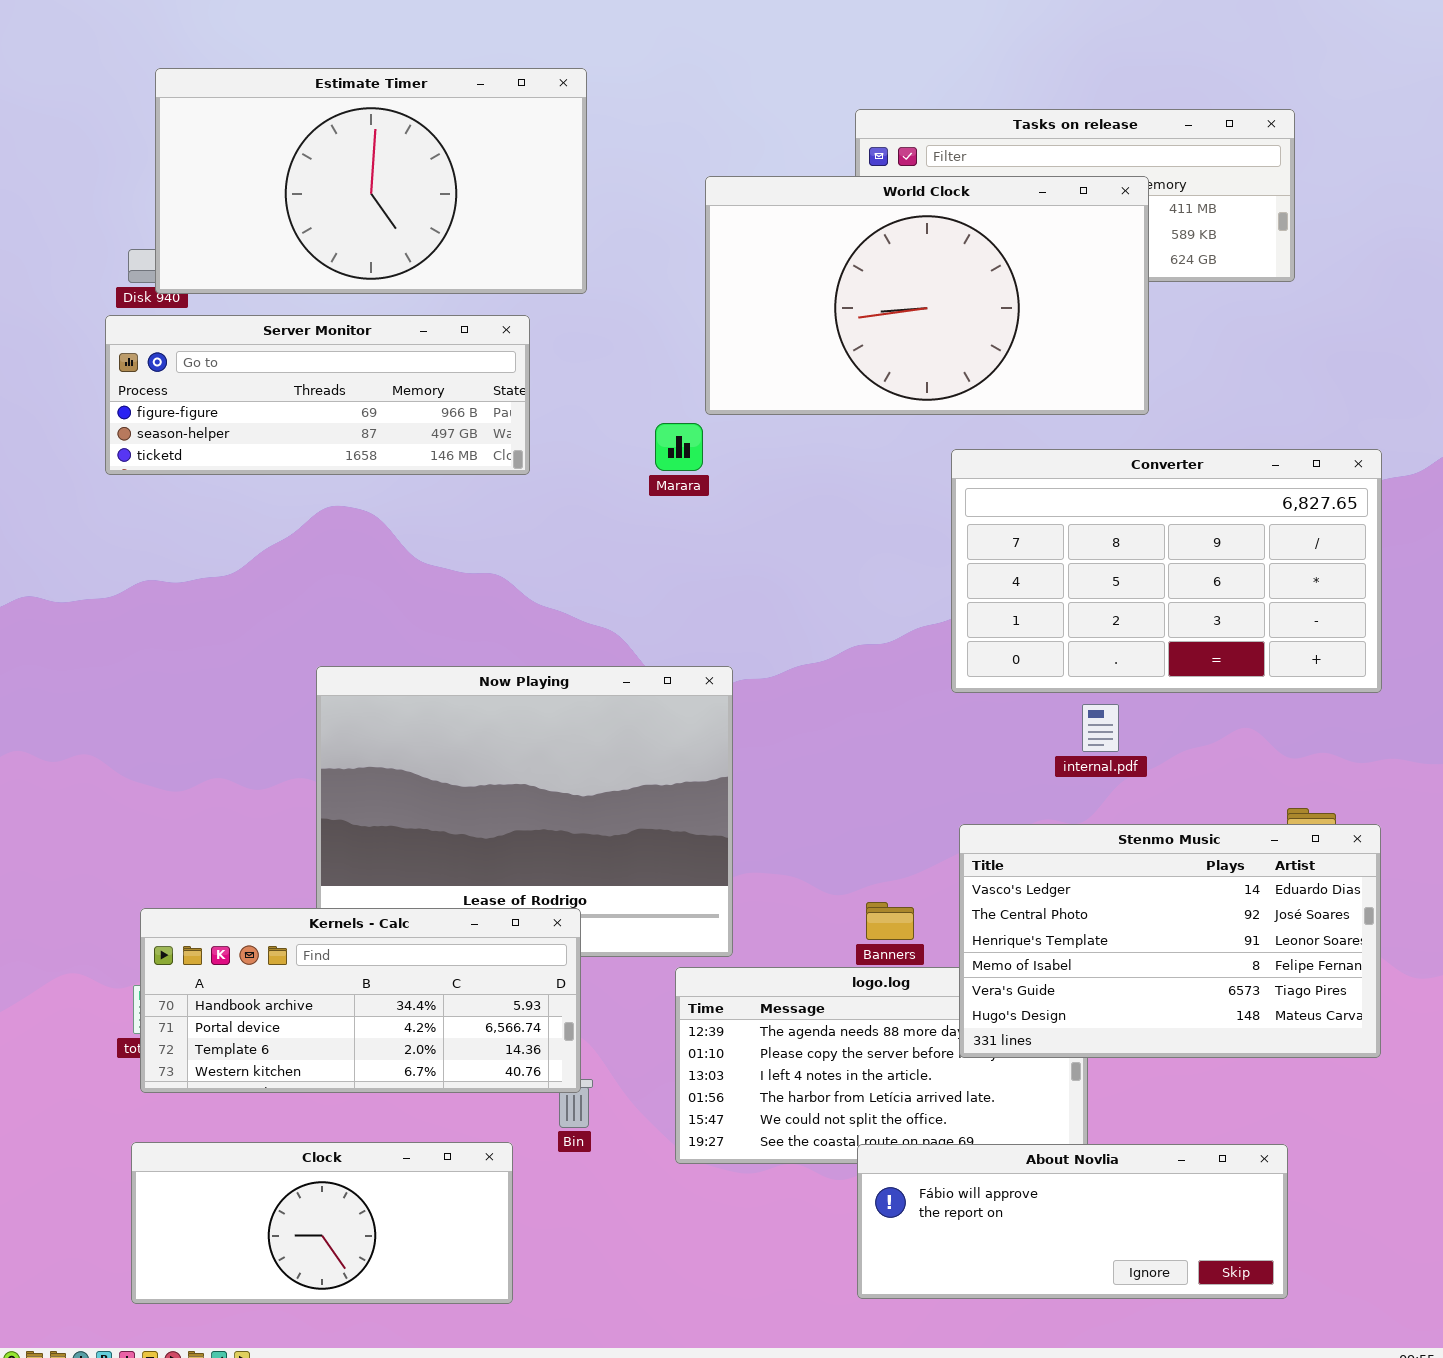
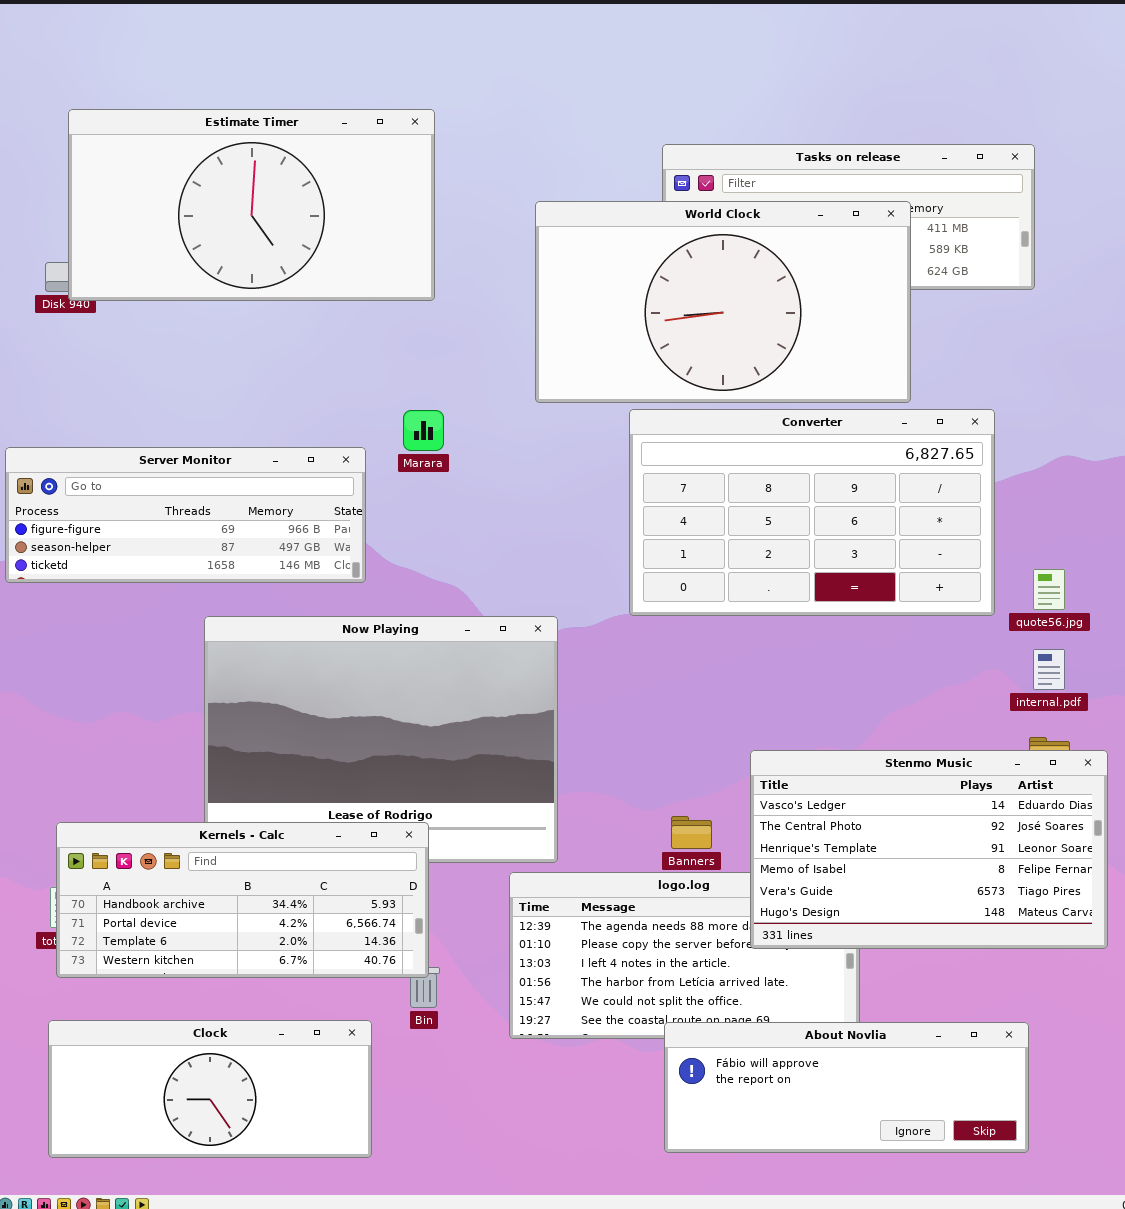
Server Monitor: [105,315,530,475] -> [5,447,366,583], moved
Marara: [655,423,703,471] -> [403,410,444,451], moved
Converter: [951,449,1382,693] -> [629,409,995,616], moved
internal.pdf: [1082,704,1119,752] -> [1033,649,1065,690], moved

